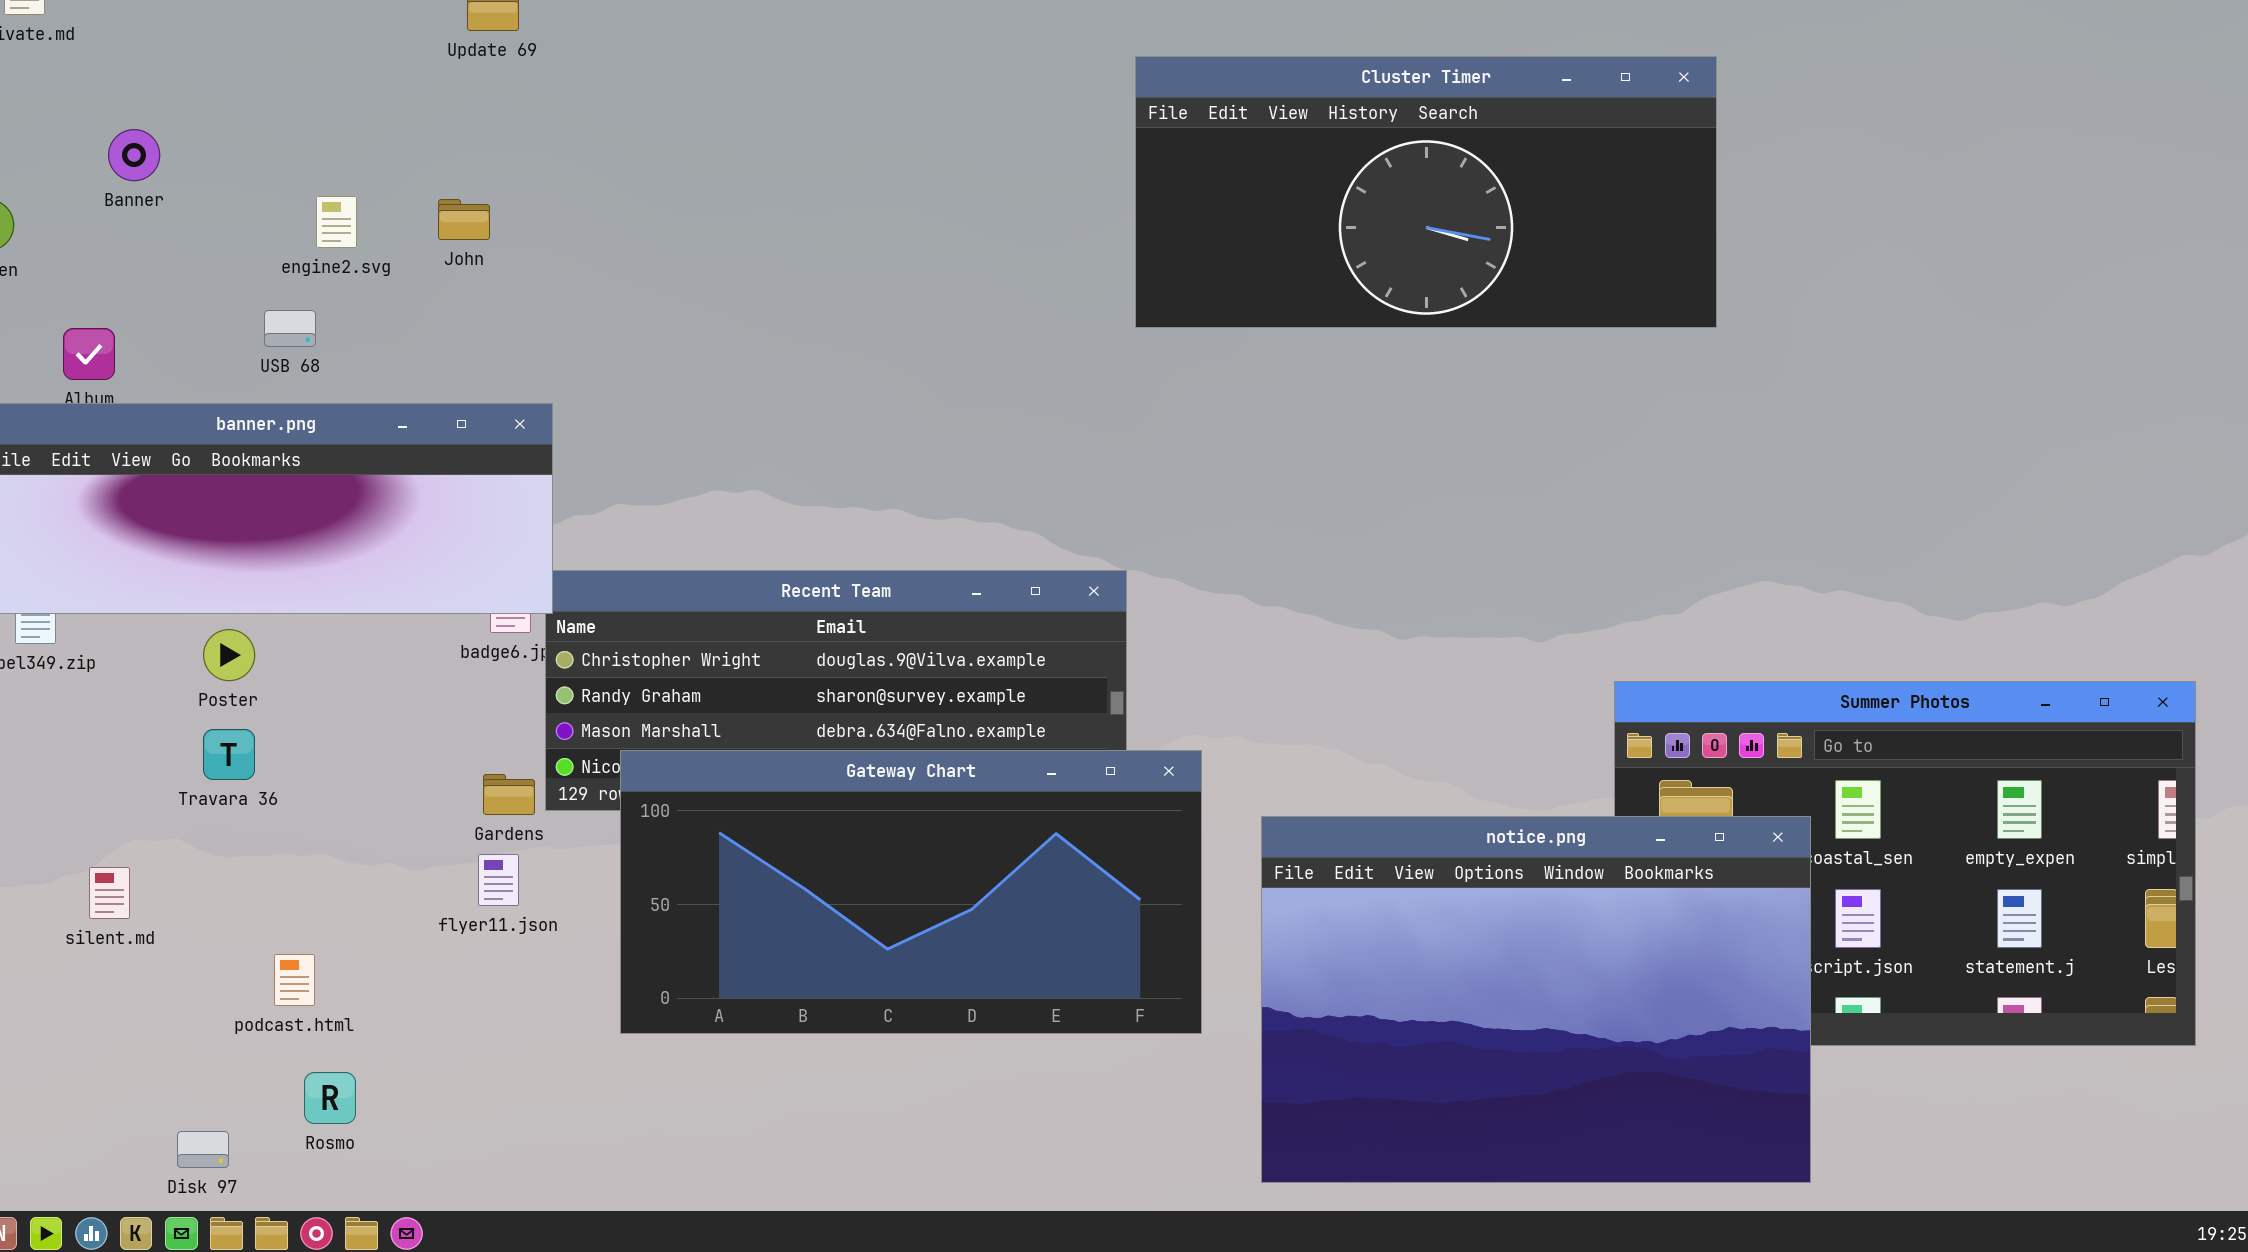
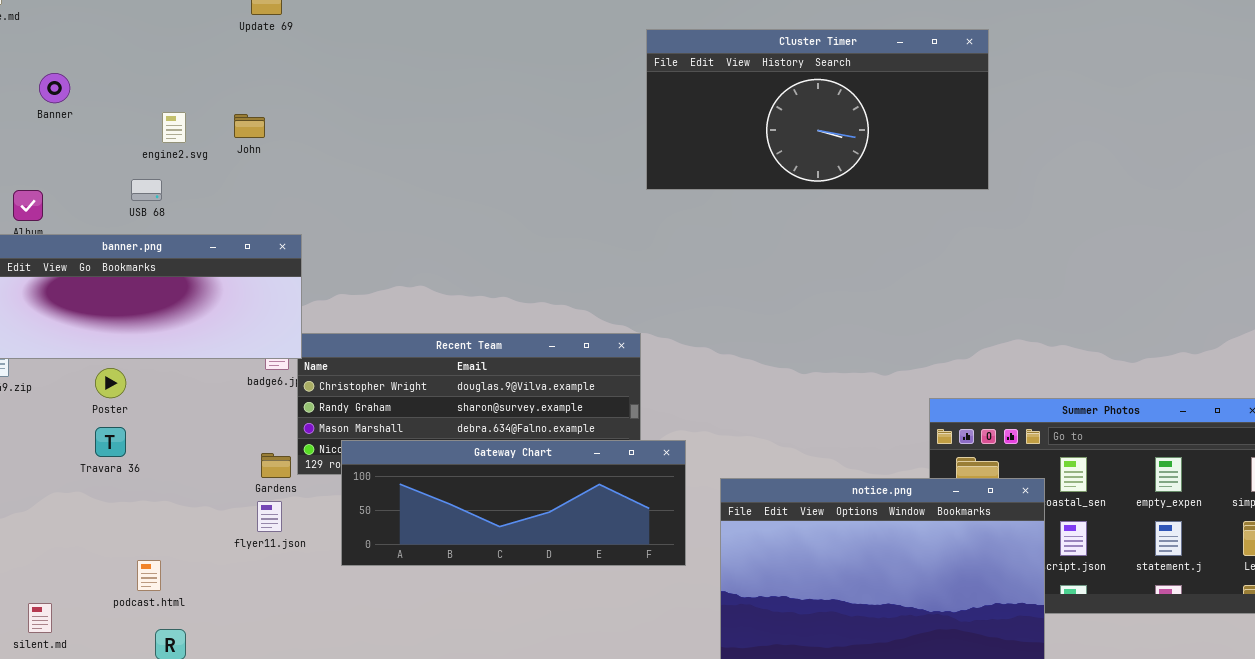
Gateway Chart: [620,750,1202,1034] -> [341,440,686,566], resized
silent.md: [89,867,130,919] -> [28,603,52,633], moved

